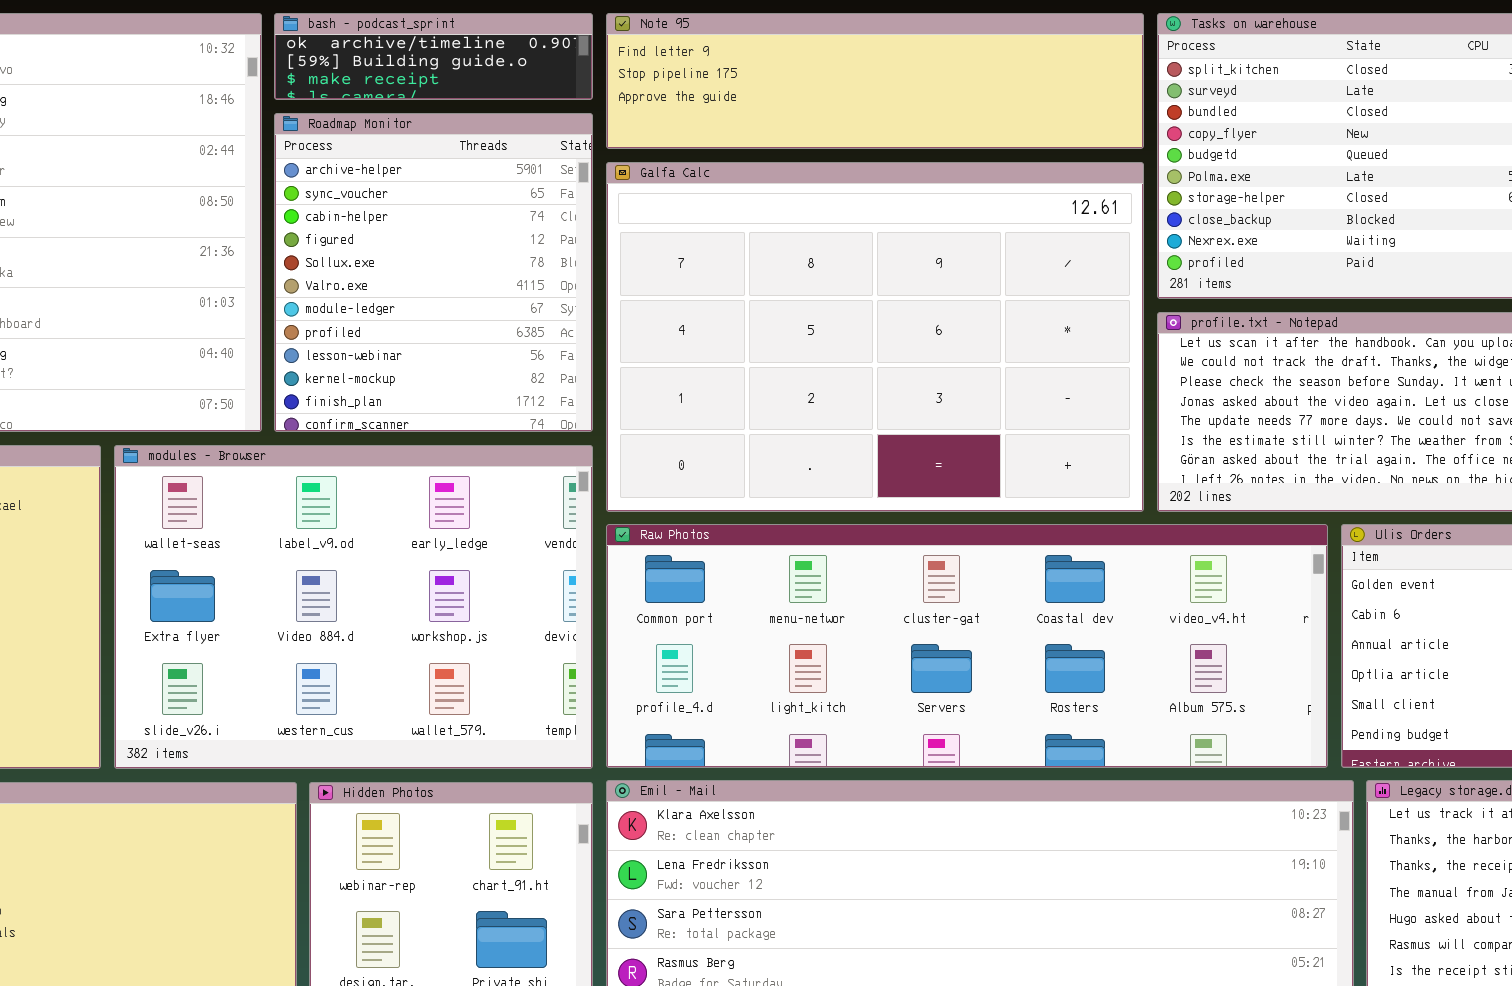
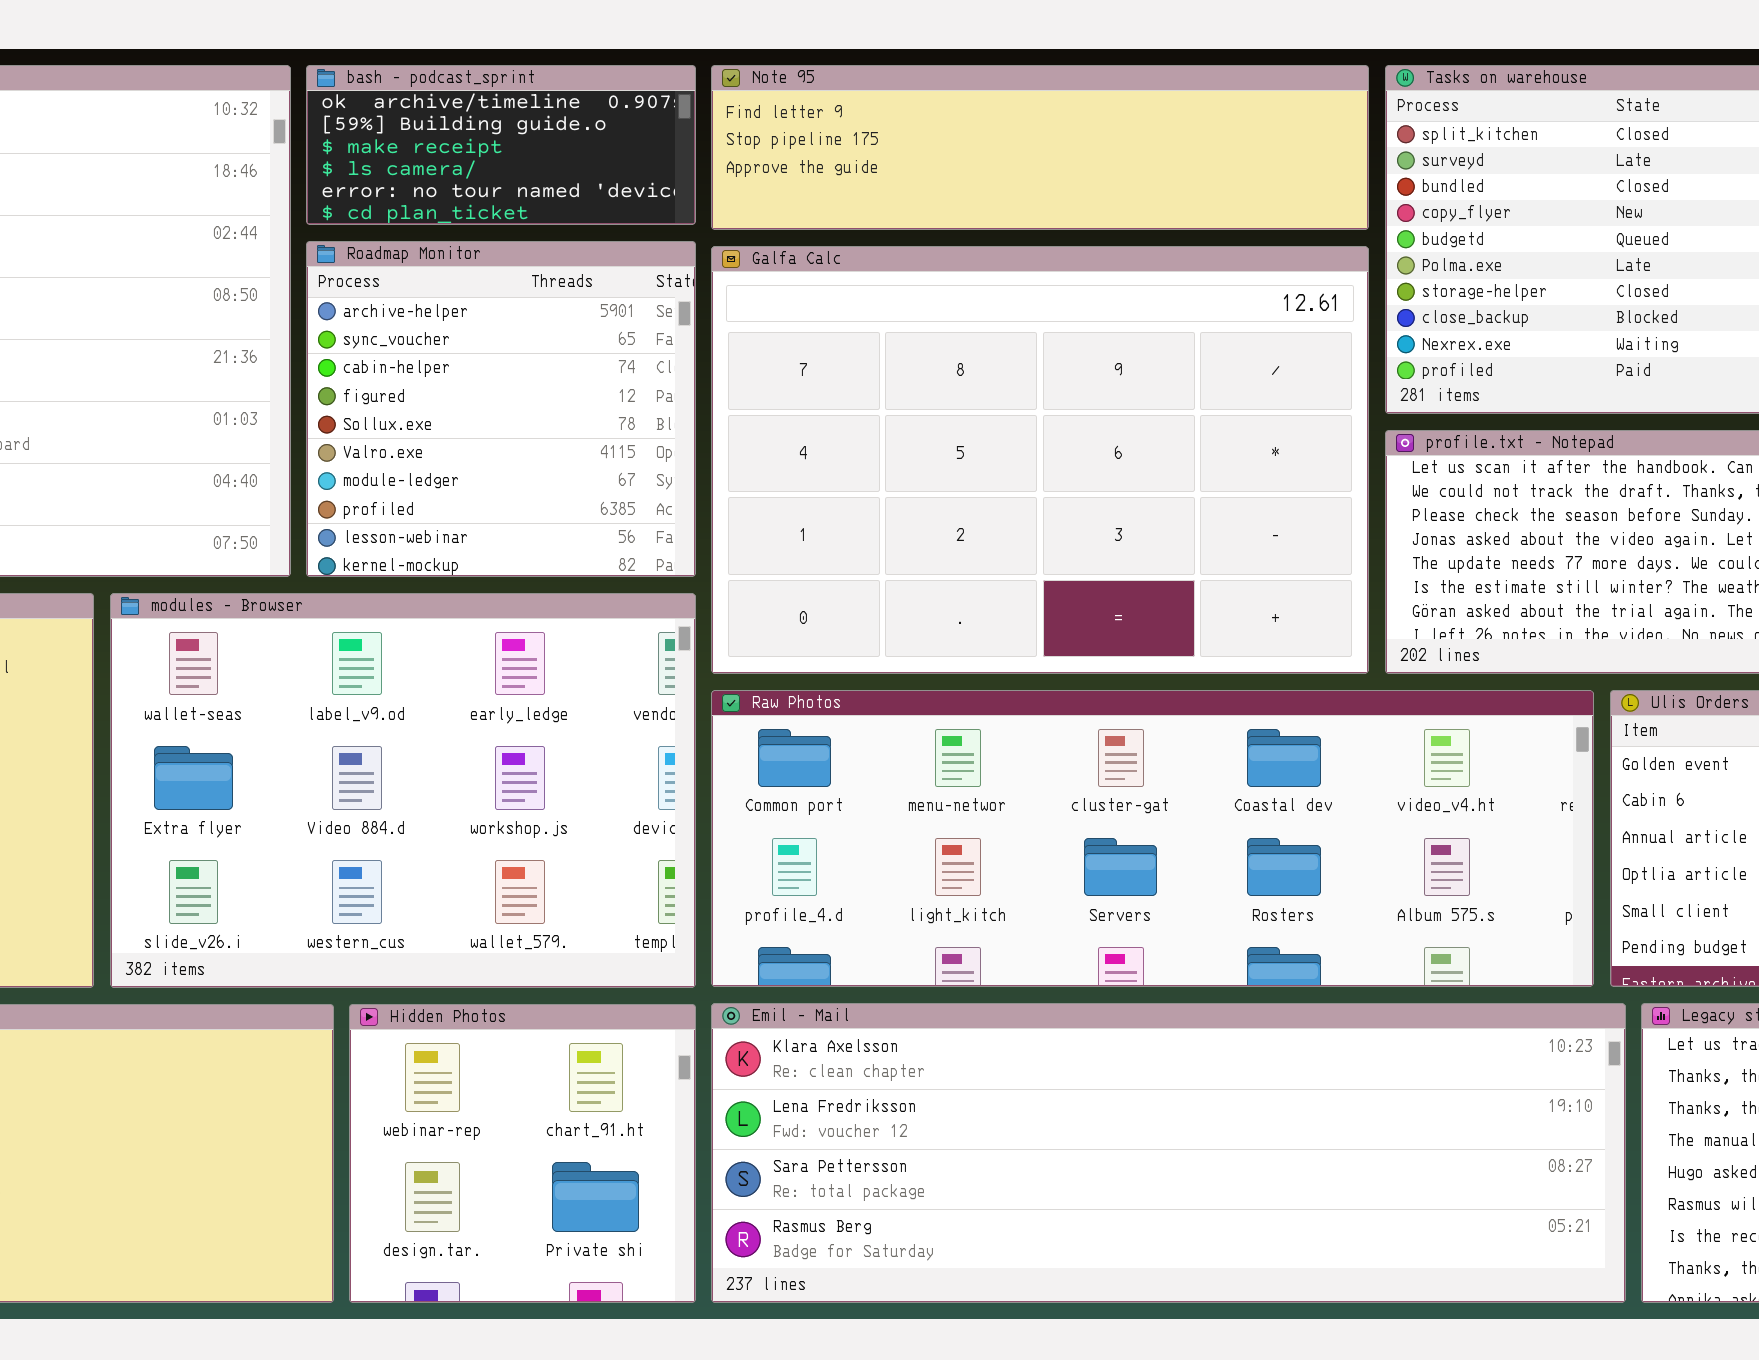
bash - podcast_sprint: [274,13,593,100] -> [306,65,696,225], resized
Roadmap Monitor: [274,113,593,432] -> [306,241,696,577], resized

